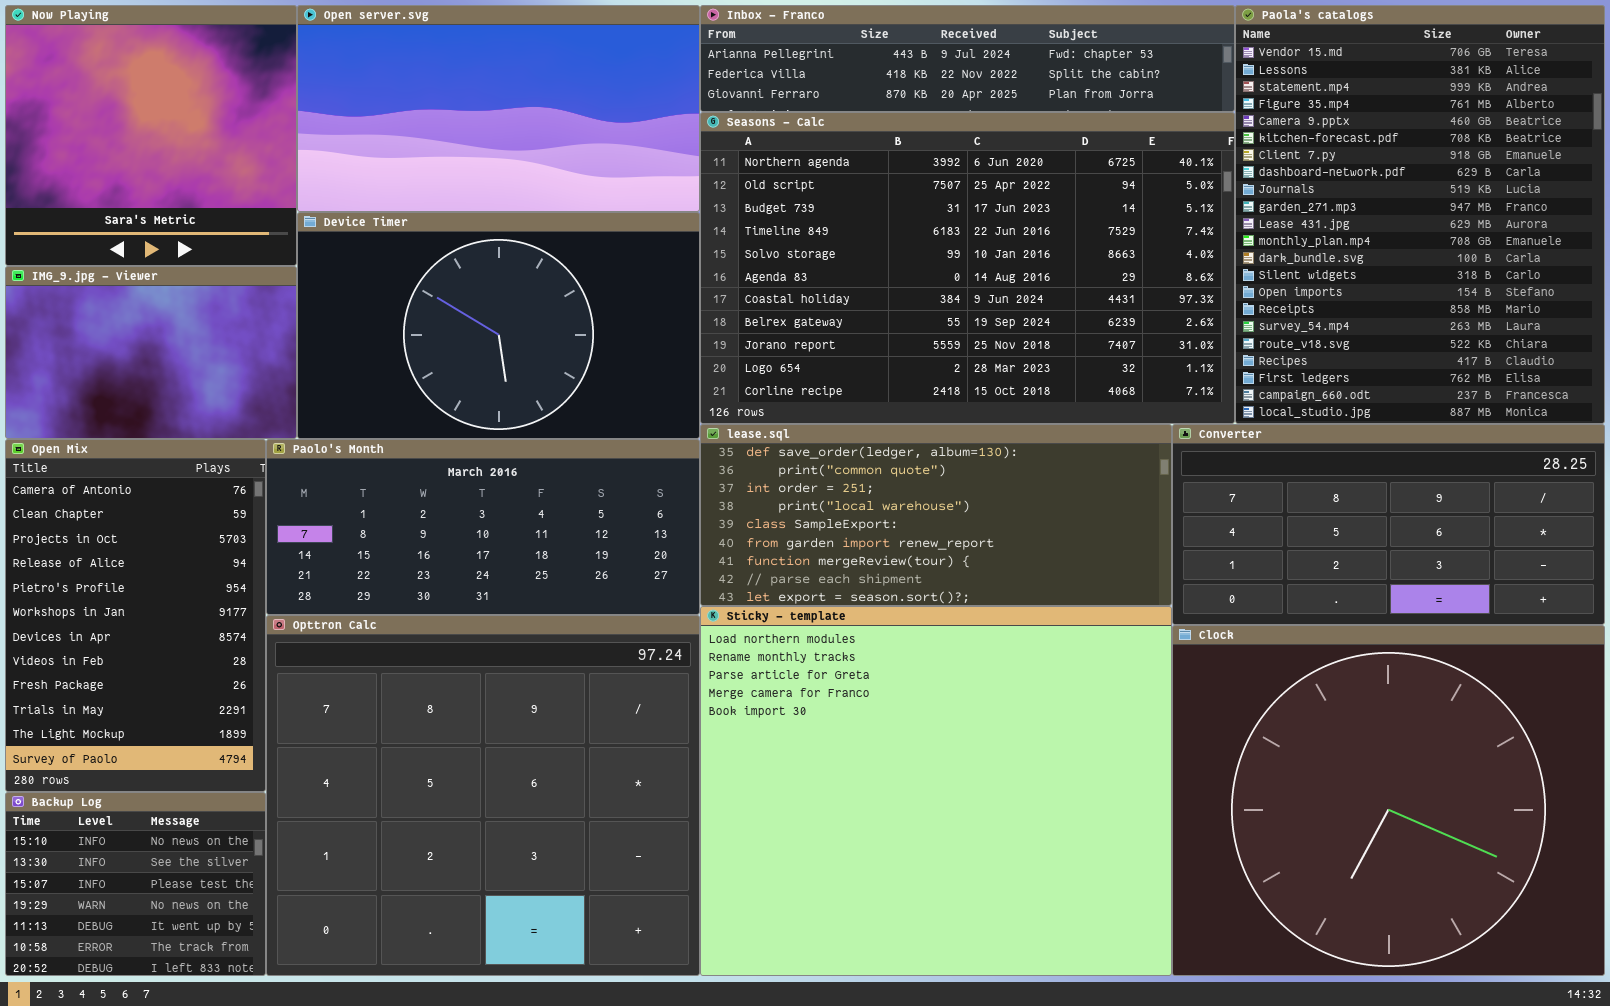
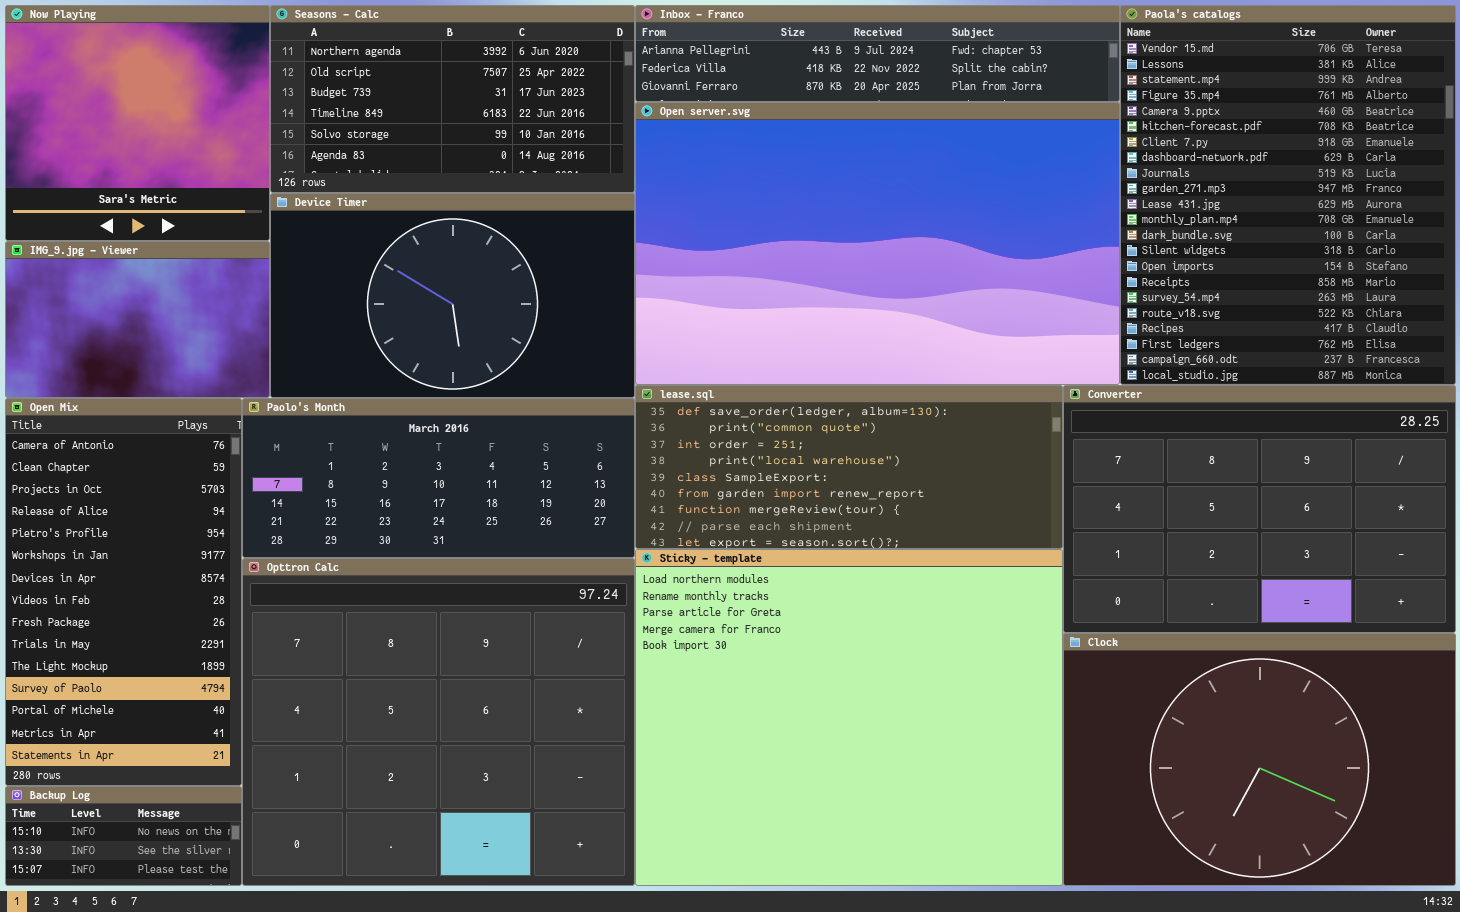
Open server.svg: [297,5,700,212] -> [635,102,1120,385], moved, resized
Seasons - Calc: [700,112,1235,424] -> [270,5,635,193], moved, resized
Converter: [1172,424,1605,625] -> [1063,385,1456,633], resized
Open Mix: [5,439,266,792] -> [5,398,242,786], resized
Clock: [1172,625,1605,976] -> [1063,633,1456,886], resized
Backup Log: [5,792,266,976] -> [5,786,242,886], resized

